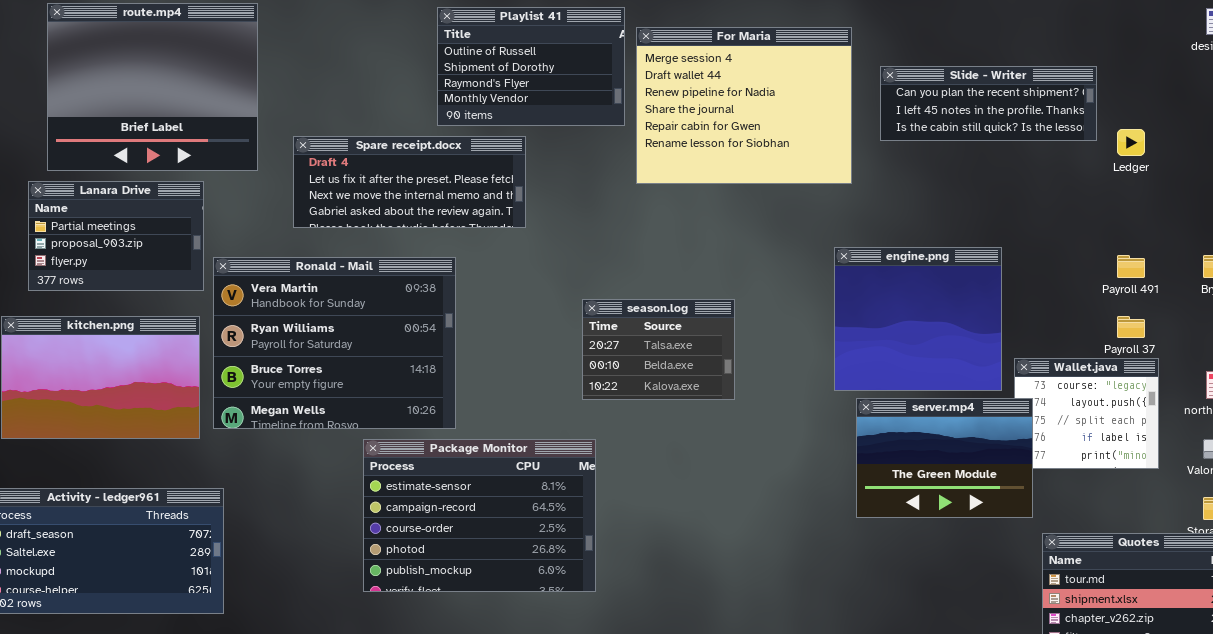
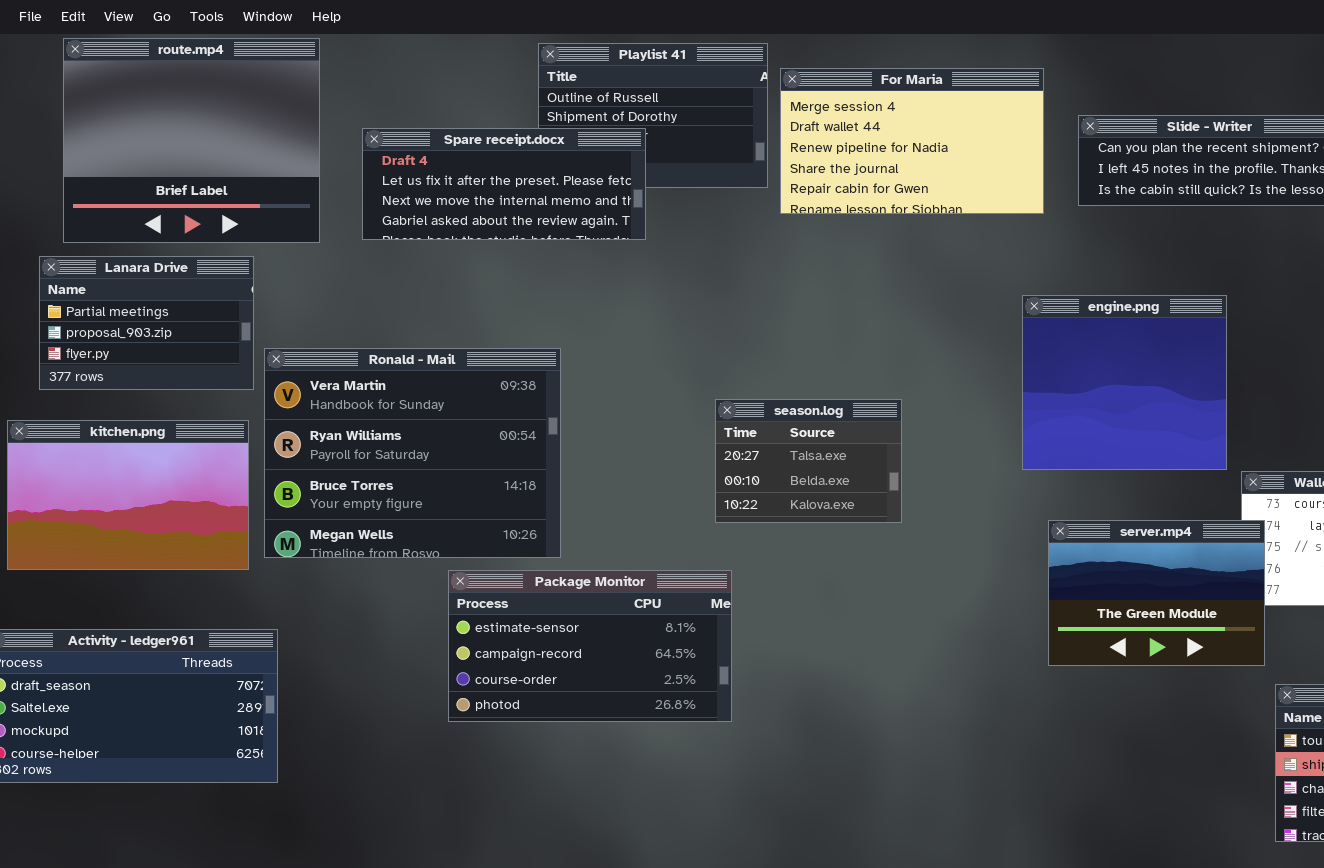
For Maria: [636,27,852,184] -> [780,68,1044,214], resized
Spare receipt.docx: [293,136,526,228] -> [362,128,646,240], moved
engine.png: [834,247,1002,391] -> [1022,295,1227,470], moved
Package Monitor: [363,439,596,592] -> [448,570,732,722], resized

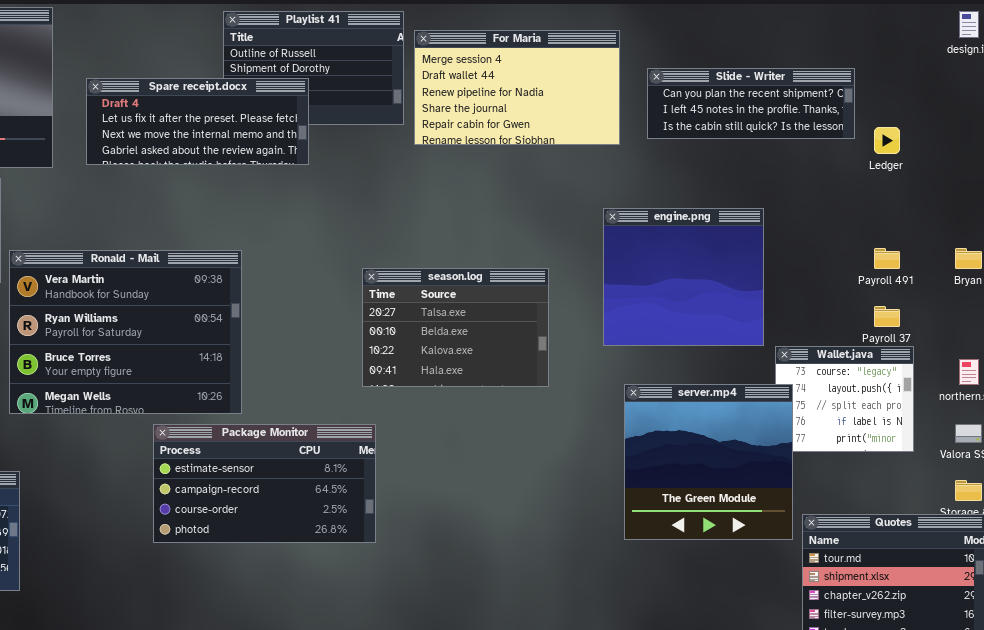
season.log: [715,399,902,523] -> [362,268,549,387], resized
server.mp4: [1048,520,1265,666] -> [624,384,793,540], resized

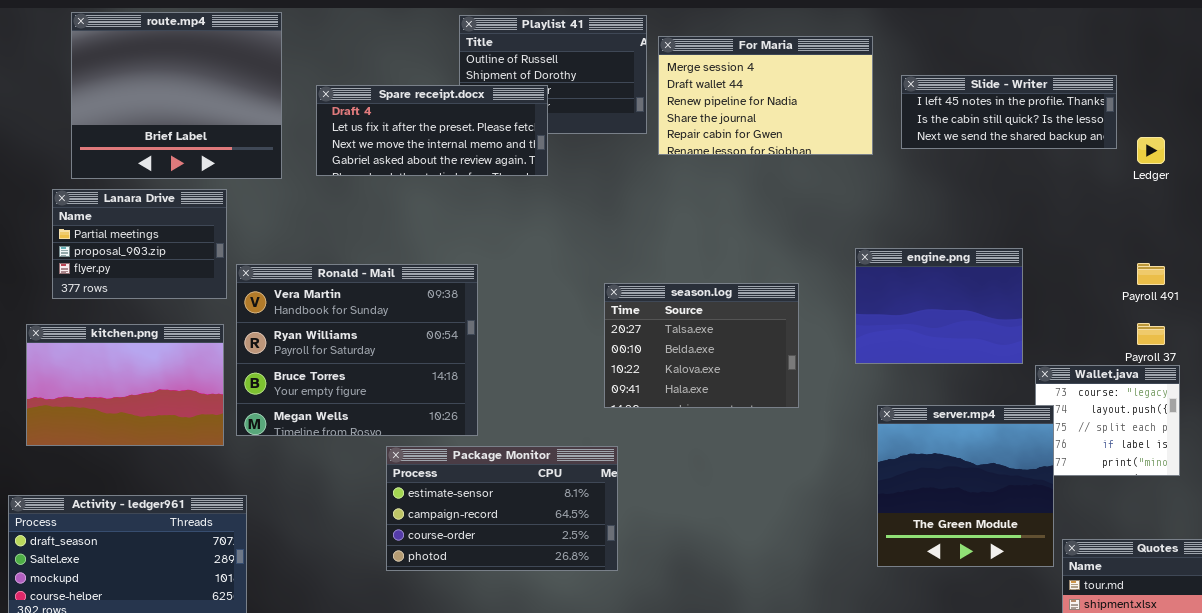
Slide - Writer: [647,68,855,139] -> [901,75,1117,149], scrolled down 1 row
engine.png: [603,208,764,346] -> [855,248,1023,364], resized

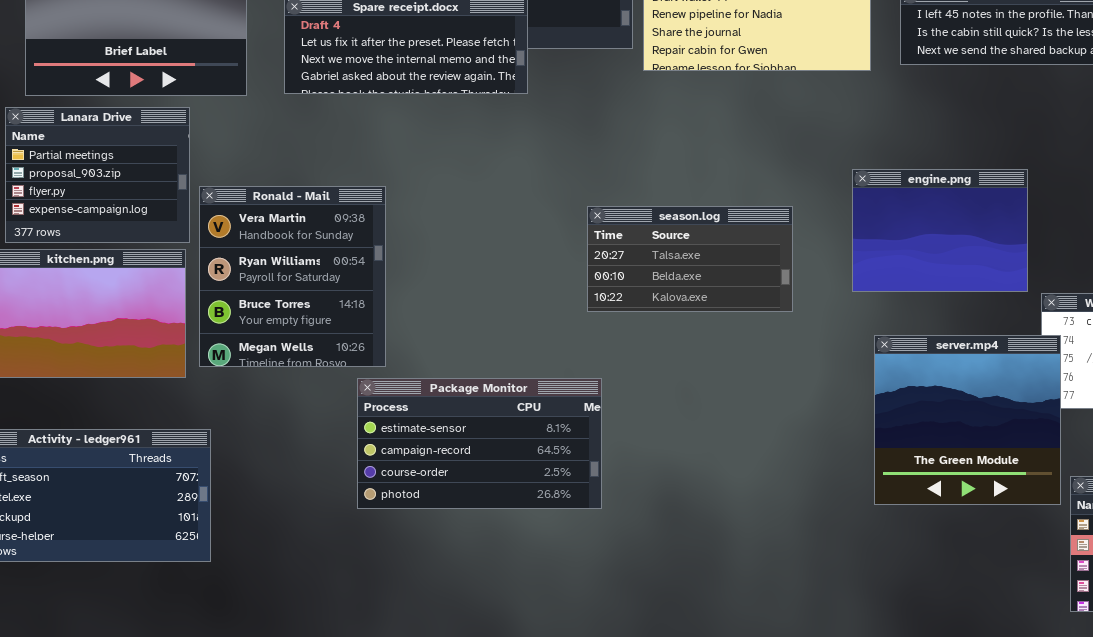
Lanara Drive: [52,189,227,299] -> [5,107,190,243], resized
Ronald - Mail: [236,264,478,436] -> [199,186,386,367], resized
season.log: [604,283,799,408] -> [587,206,793,312], resized

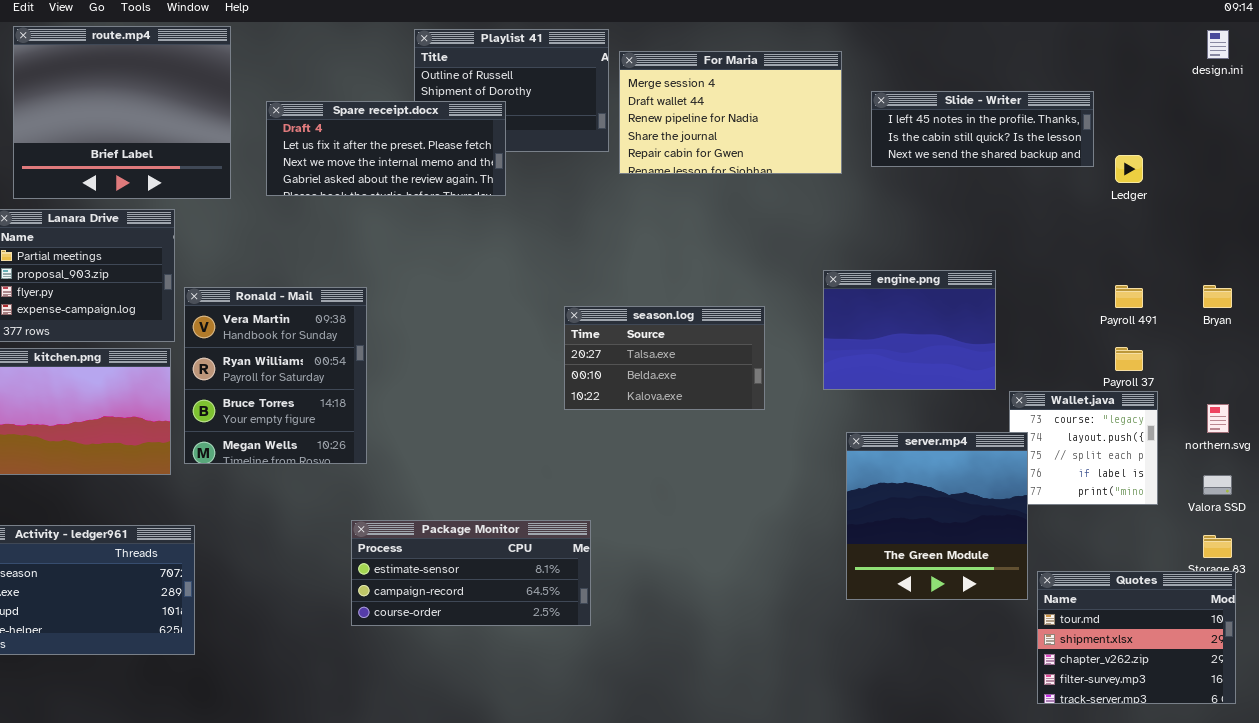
Package Monitor: [357,378,602,509] -> [351,520,591,626], moved, resized

